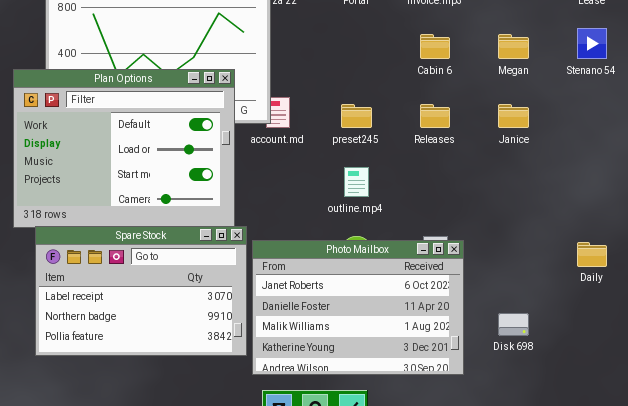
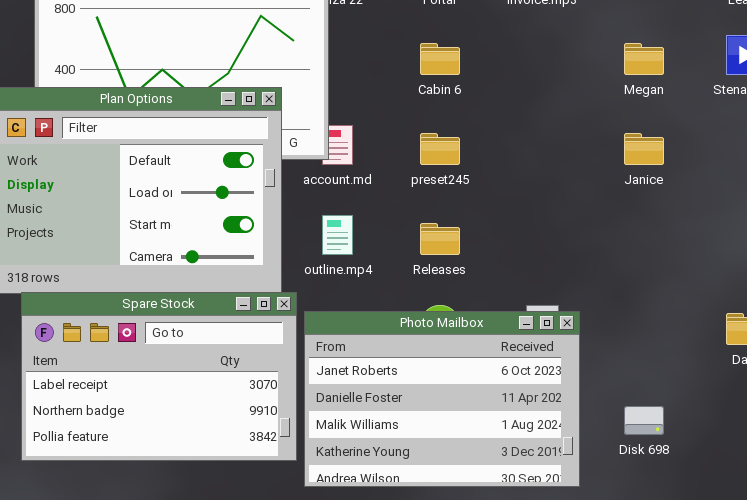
Cabin 6: [420,34,450,59] -> [420,43,460,75], moved
Releases: [420,104,450,128] -> [420,223,460,255], moved
outline.mp4: [344,167,369,197] -> [322,215,353,255], moved

